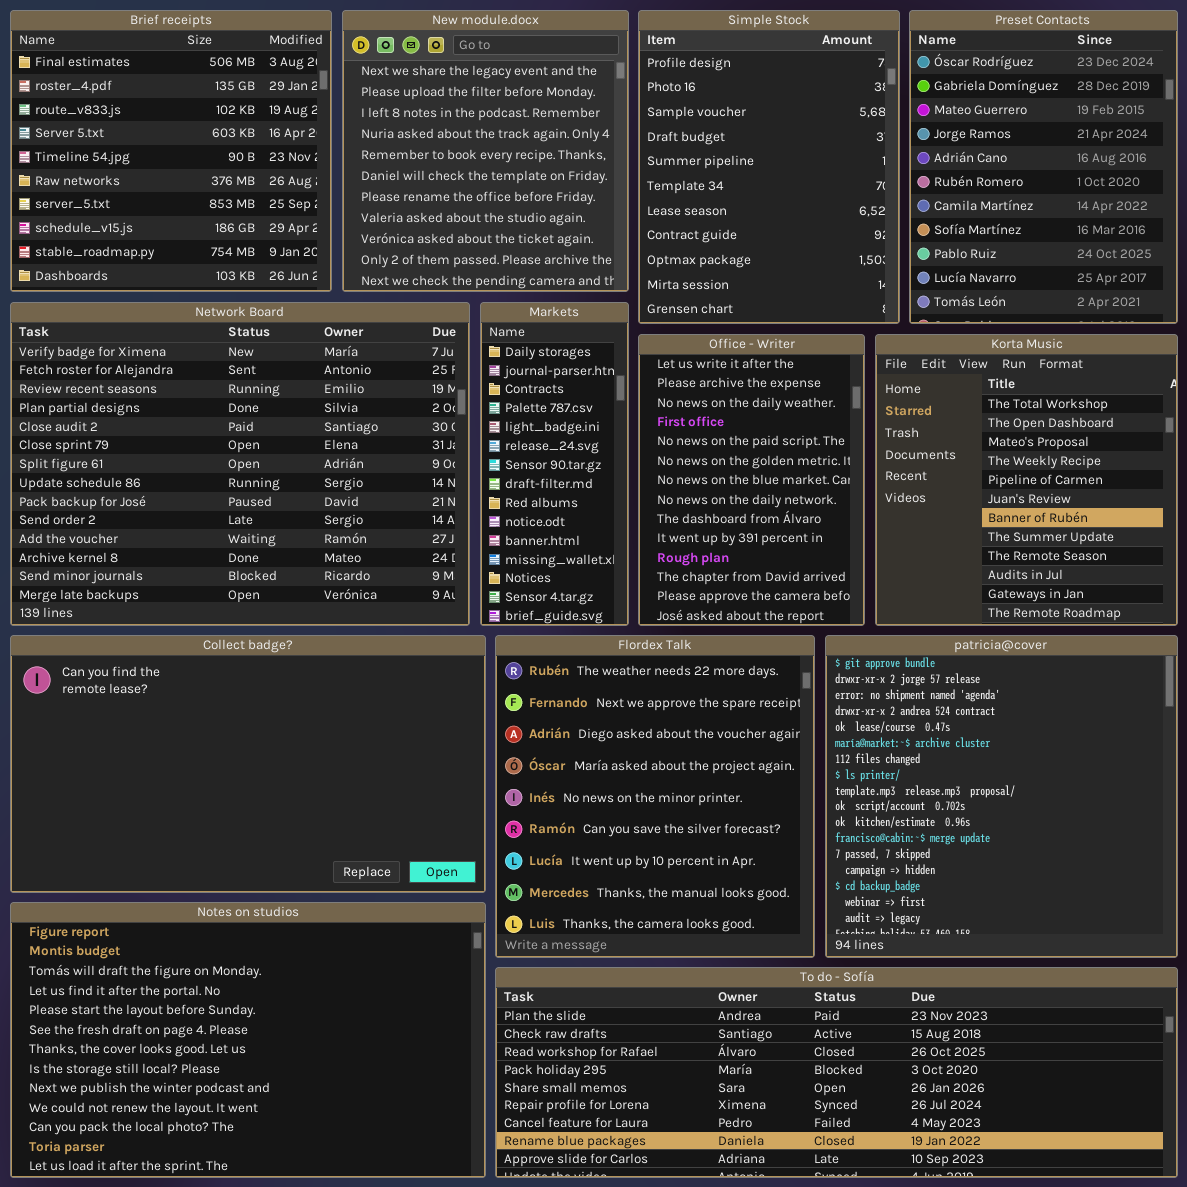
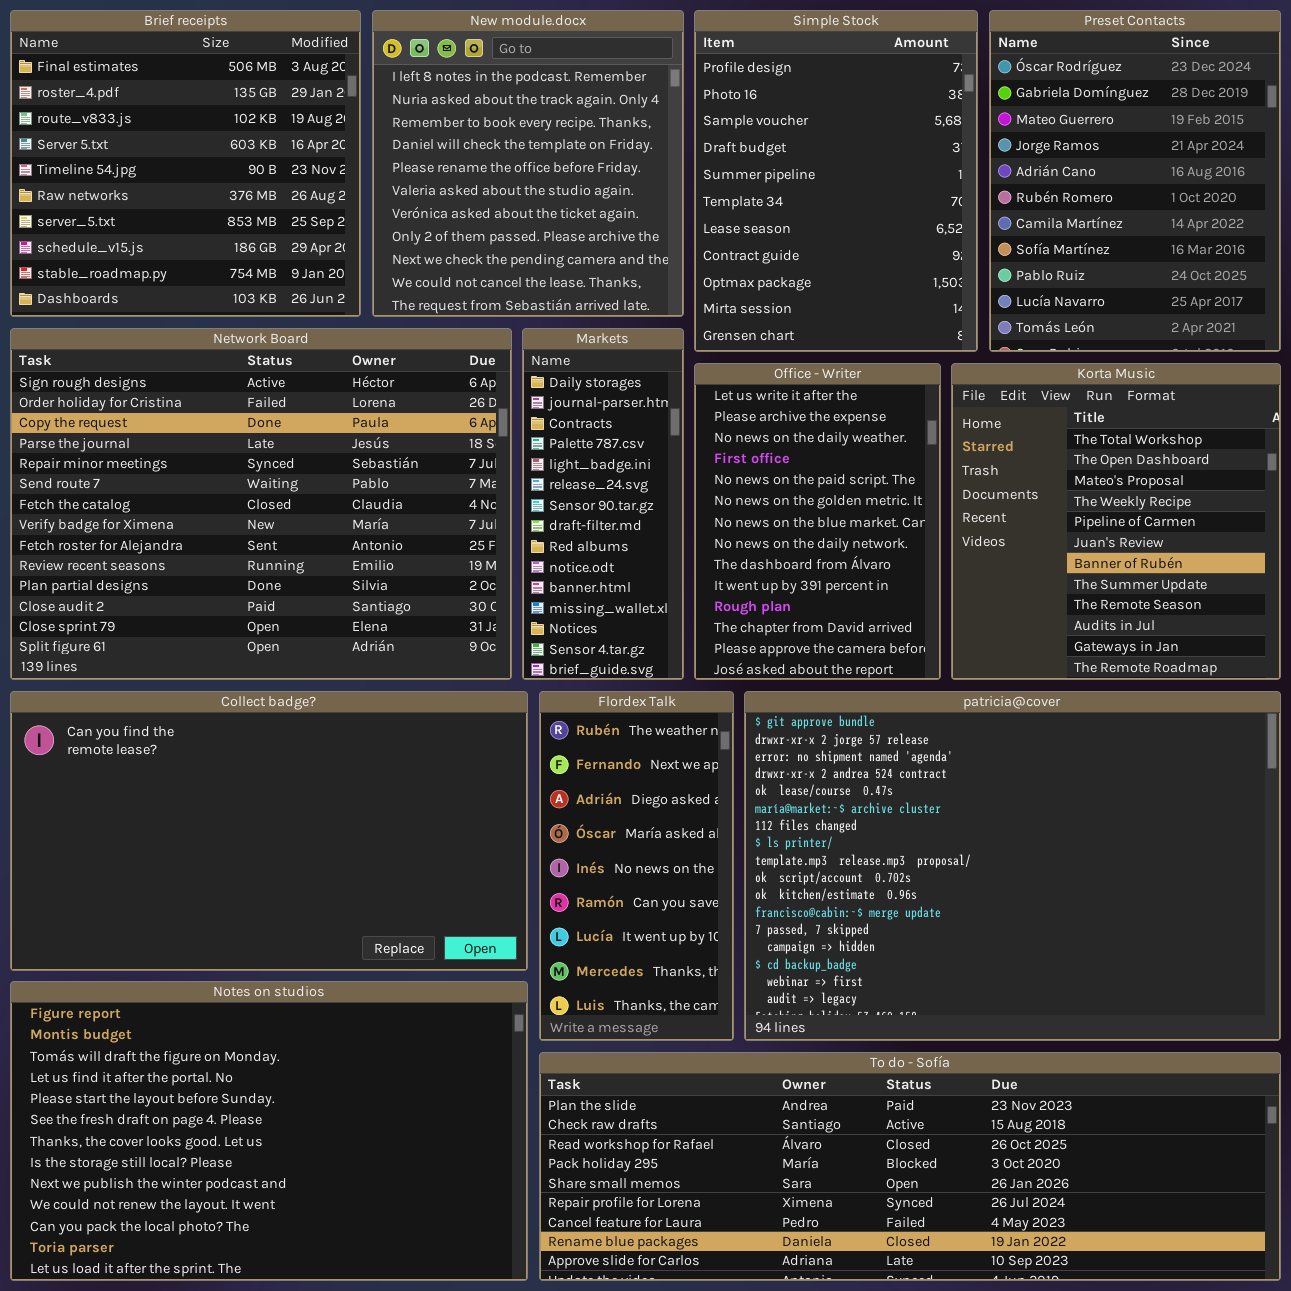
New module.docx: [342,10,629,292] -> [372,10,684,317], scrolled down 2 rows
Network Board: [10,302,470,626] -> [10,328,512,680], scrolled up 7 rows
Flordex Talk: [495,635,815,958] -> [539,691,734,1041], resized
patricia@cover: [825,635,1178,958] -> [744,691,1281,1041], resized

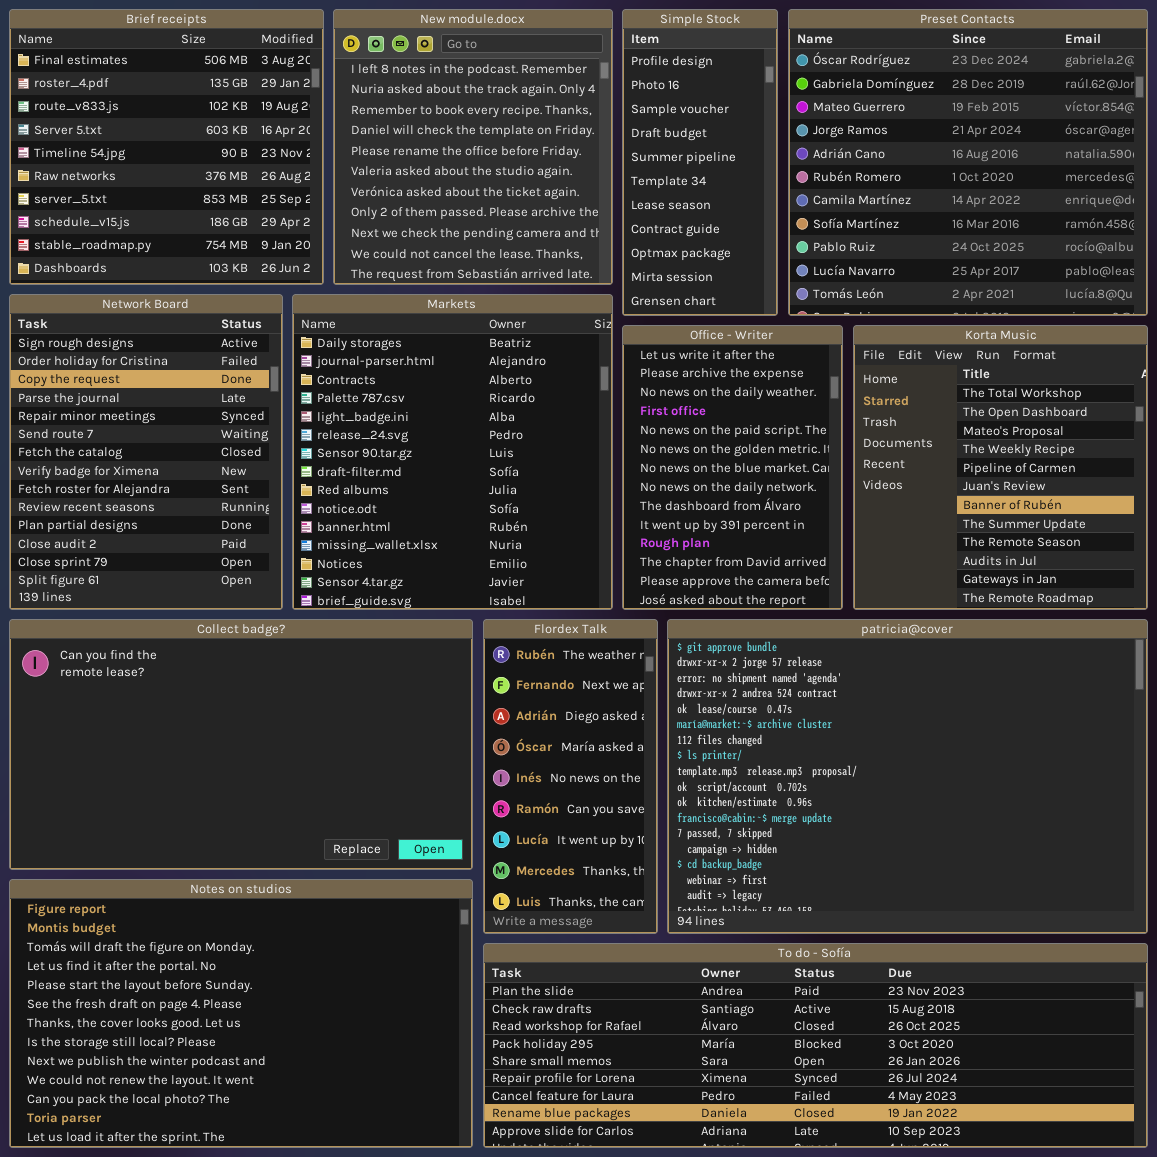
Simple Stock: [694,10,978,352] -> [622,9,778,316], resized
Preset Contacts: [989,10,1281,352] -> [788,9,1148,316], resized
Network Board: [10,328,512,680] -> [9,294,283,610], resized
Markets: [522,328,684,680] -> [292,294,613,610], resized

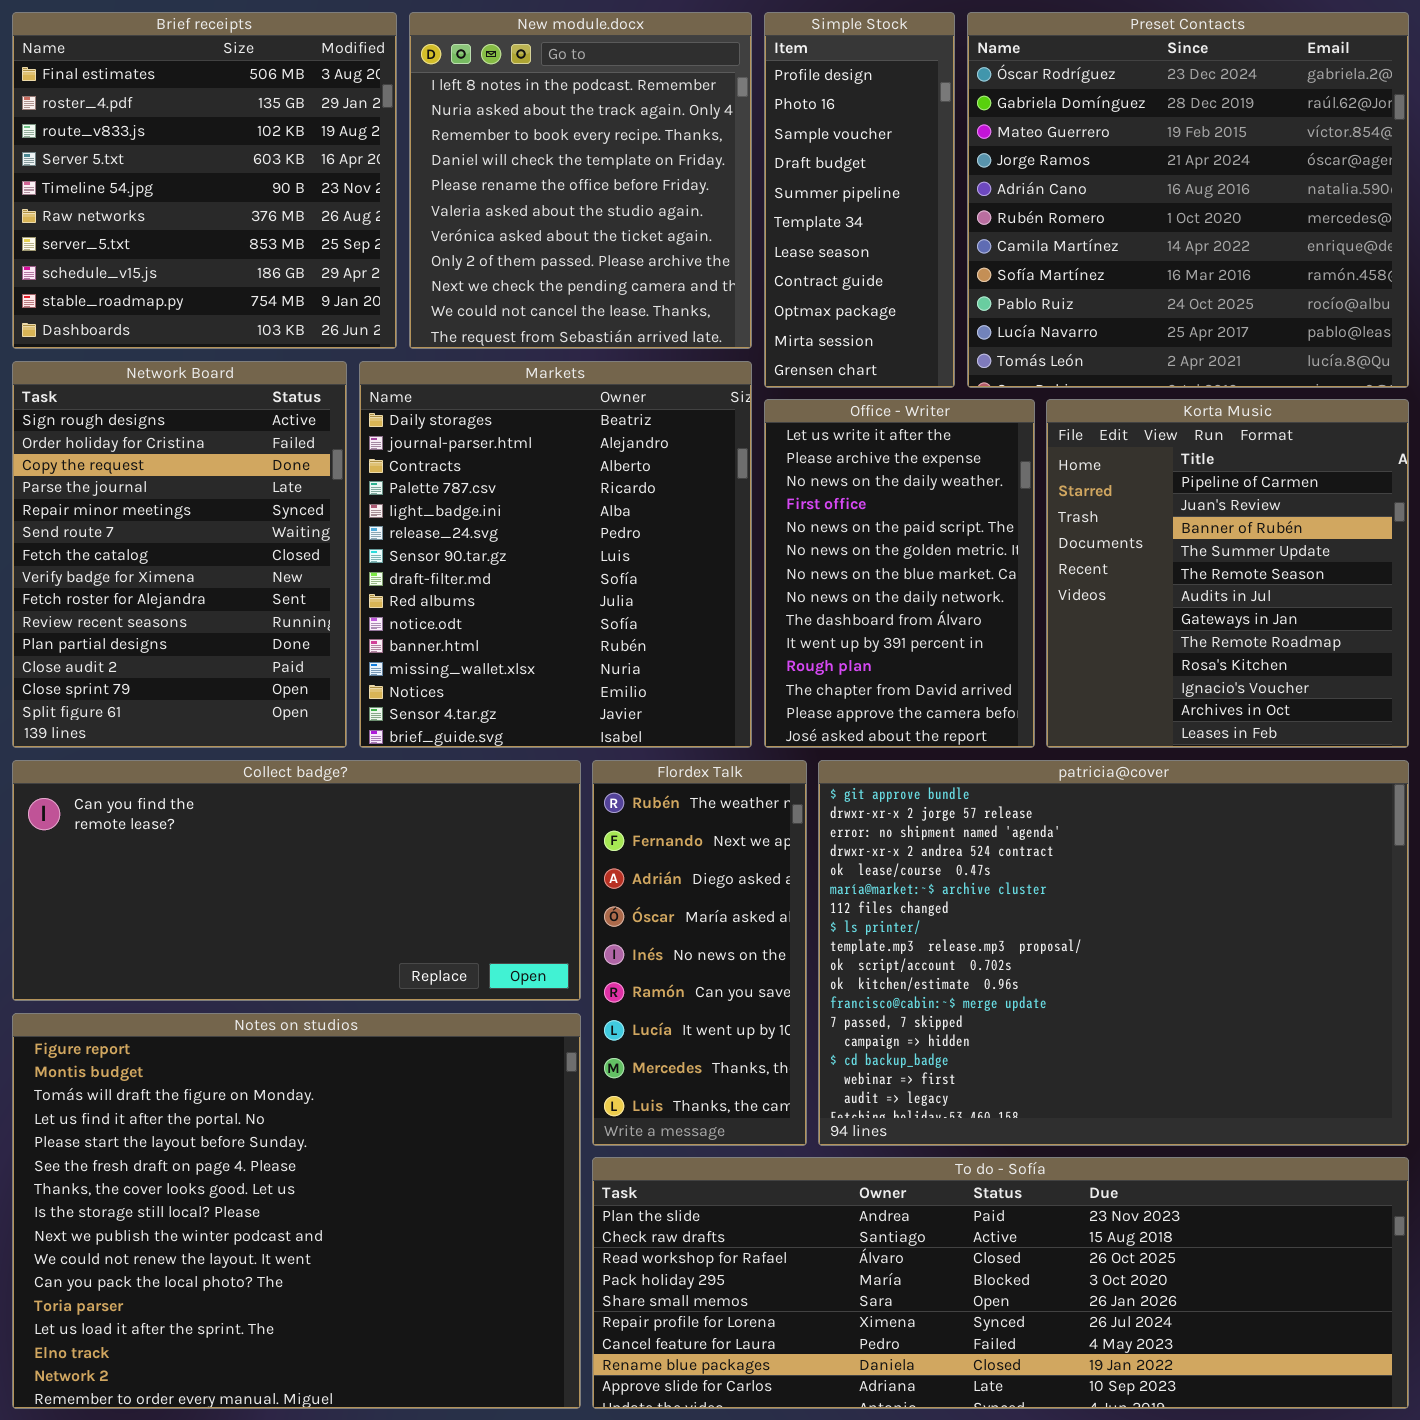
Korta Music: [853,325,1148,610] -> [1046,399,1409,748], scrolled down 4 rows
Collect badge?: [9,619,473,870] -> [12,760,581,1001], resized
Notes on studios: [9,879,473,1148] -> [12,1013,581,1409], resized

